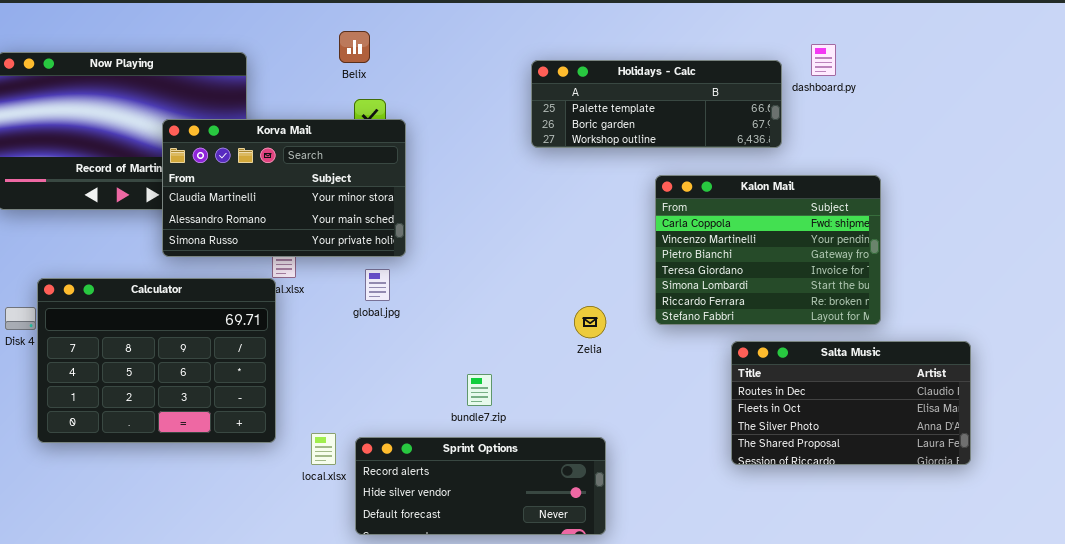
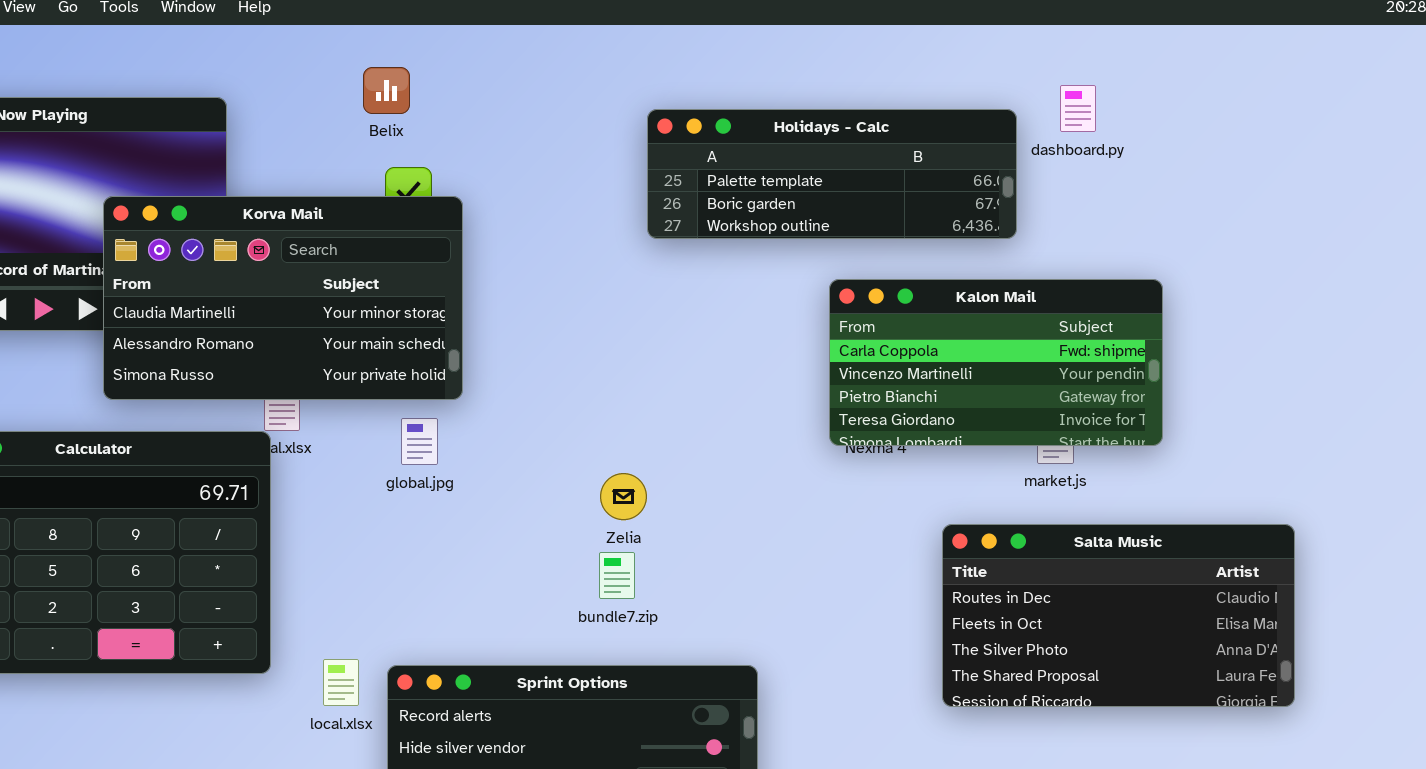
Kalon Mail: [655,175,881,325] -> [829,279,1163,446], resized
Zelia: [574,306,606,338] -> [600,473,647,520], moved
bundle7.zip: [467,374,492,406] -> [599,552,635,599], moved

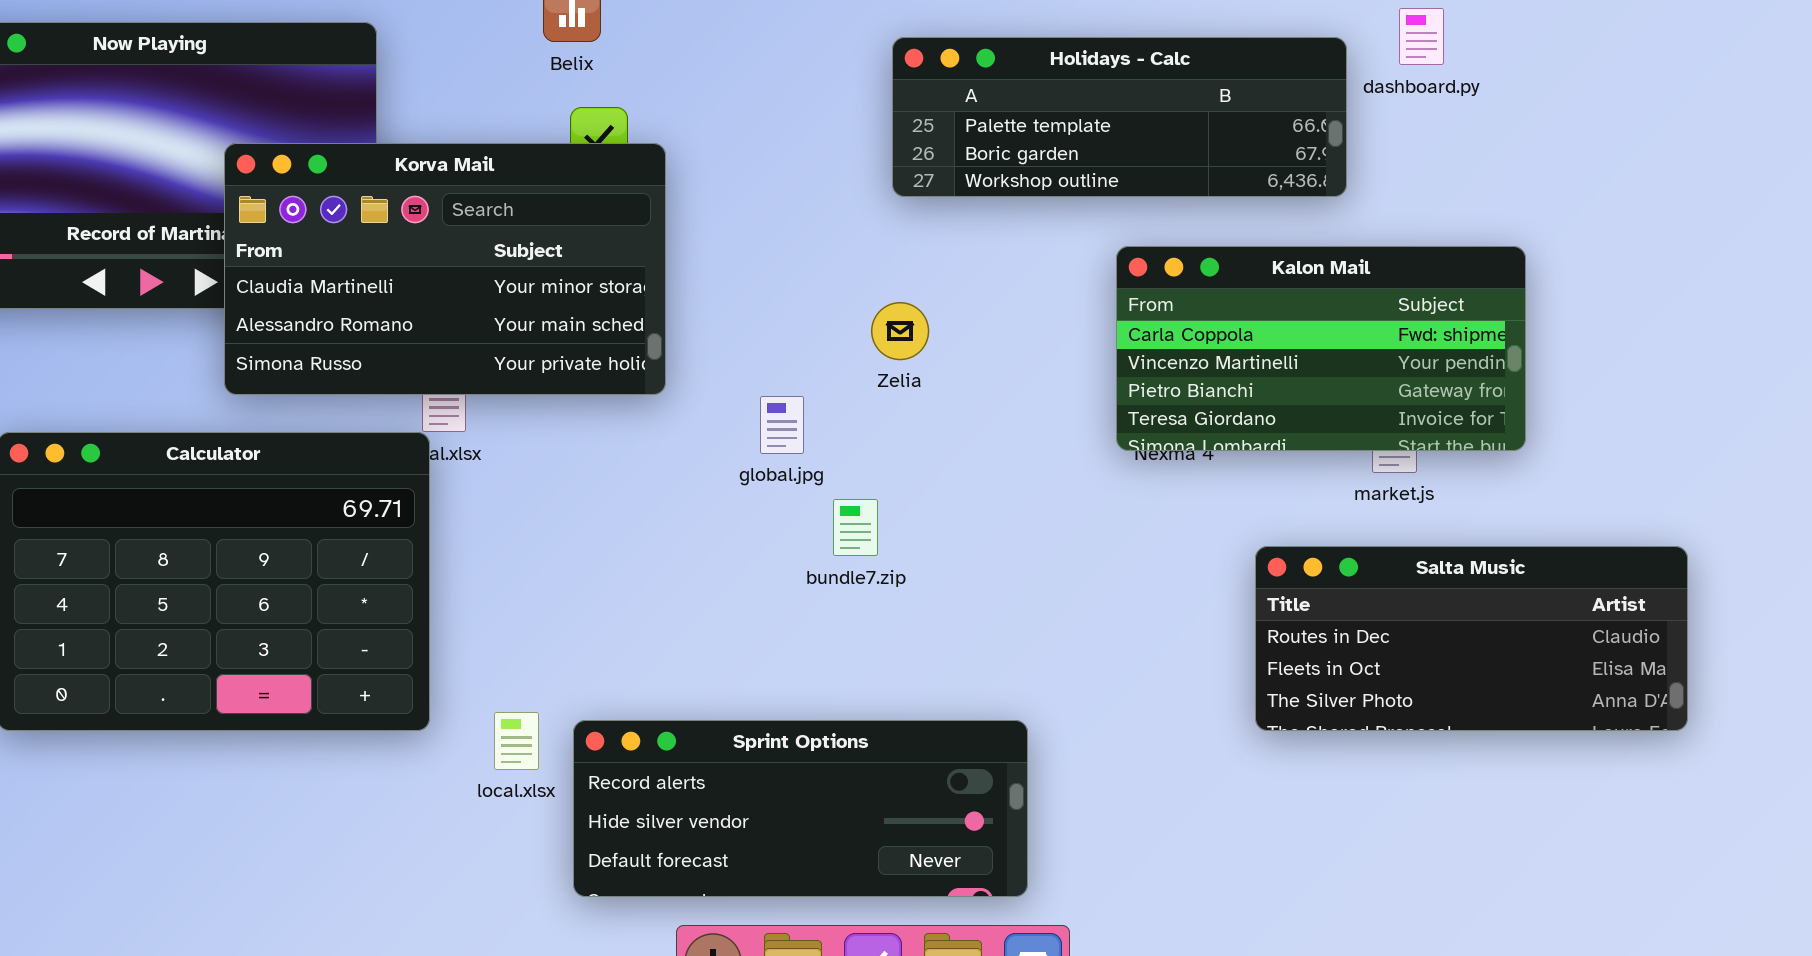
global.jpg: [401,418,438,465] -> [760,396,804,454], moved
Zelia: [600,473,647,520] -> [871,302,929,360], moved
Salta Music: [942,524,1295,707] -> [1255,546,1688,731], resized
bundle7.zip: [599,552,635,599] -> [833,499,878,556], moved

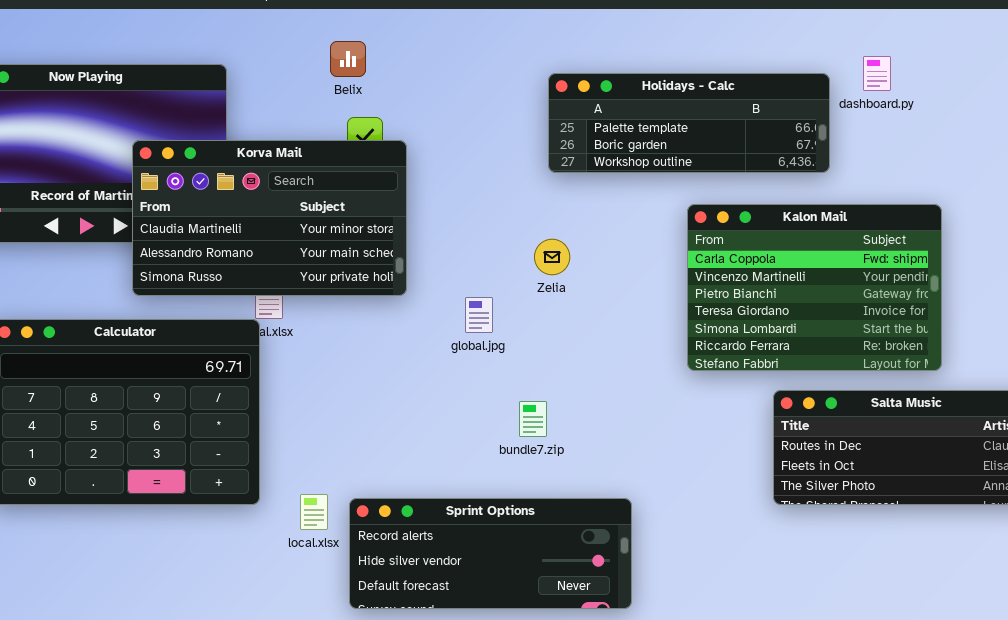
Kalon Mail: [1116,246,1526,451] -> [687,204,942,371], resized
bundle7.zip: [833,499,878,556] -> [519,401,547,437], moved

